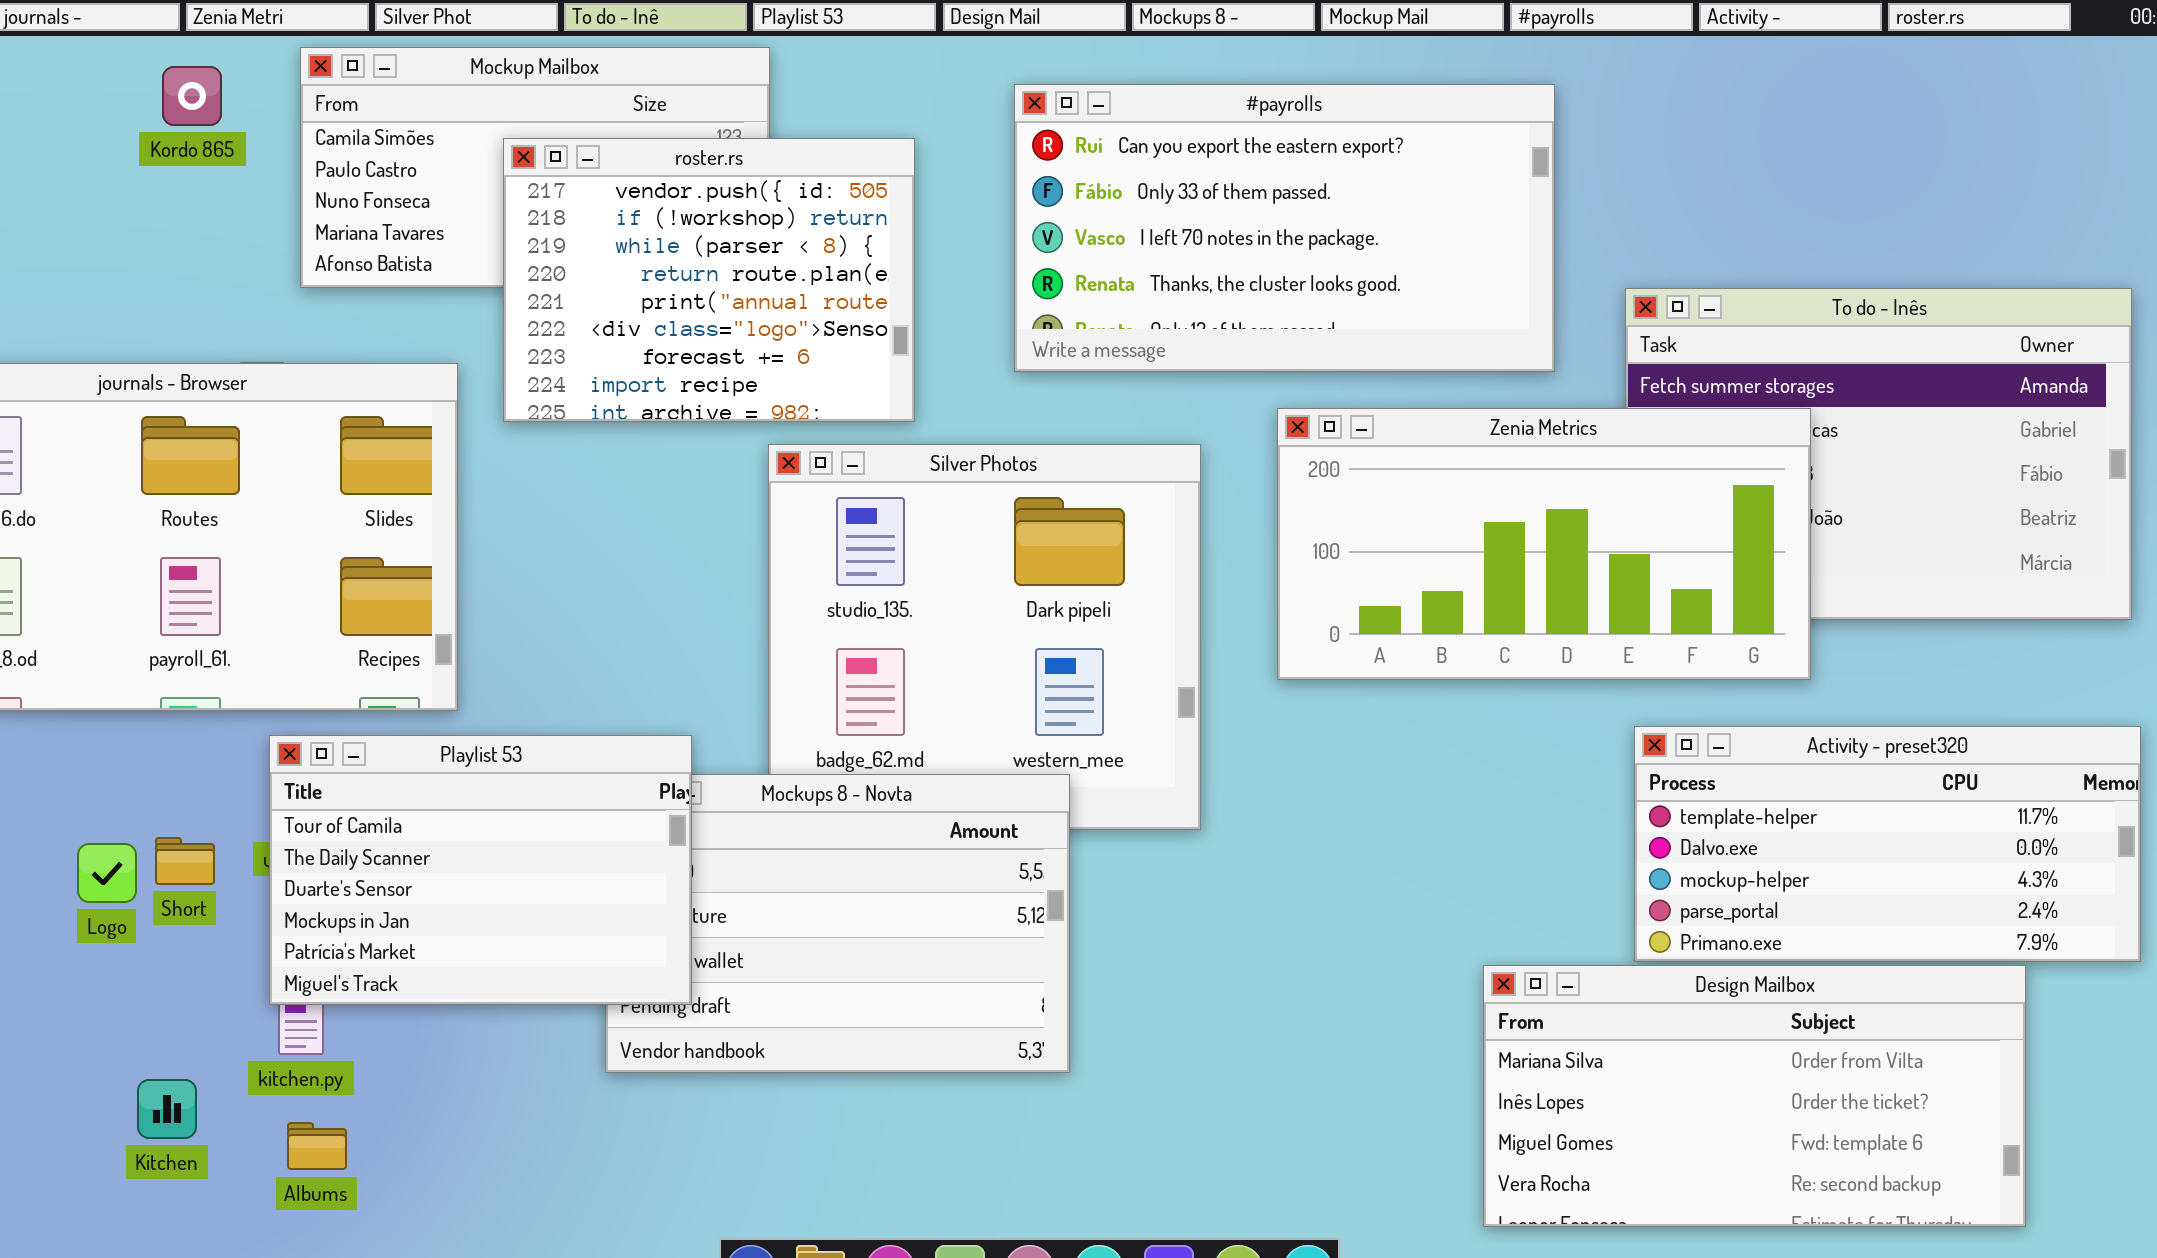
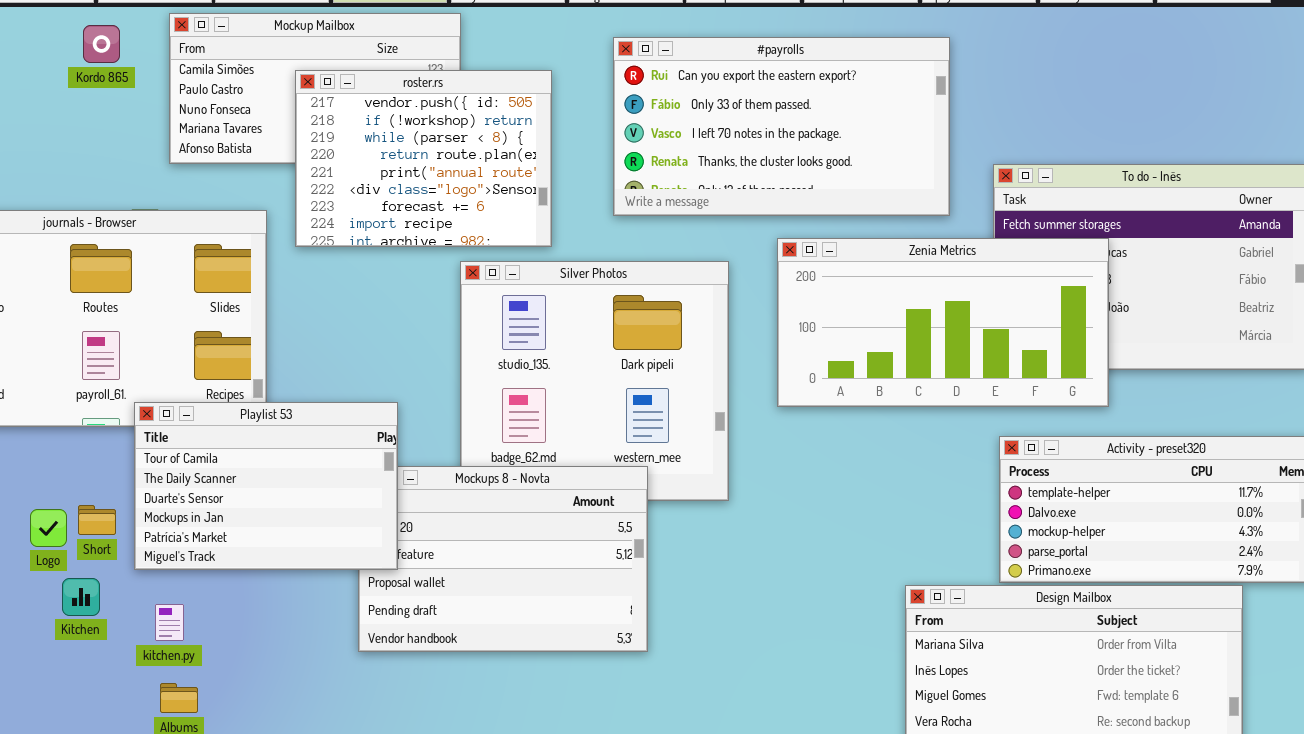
Playlist 53: [269,735,692,1005] -> [134,402,398,570], moved
Kitchen: [137,1079,197,1139] -> [62,578,100,616], moved

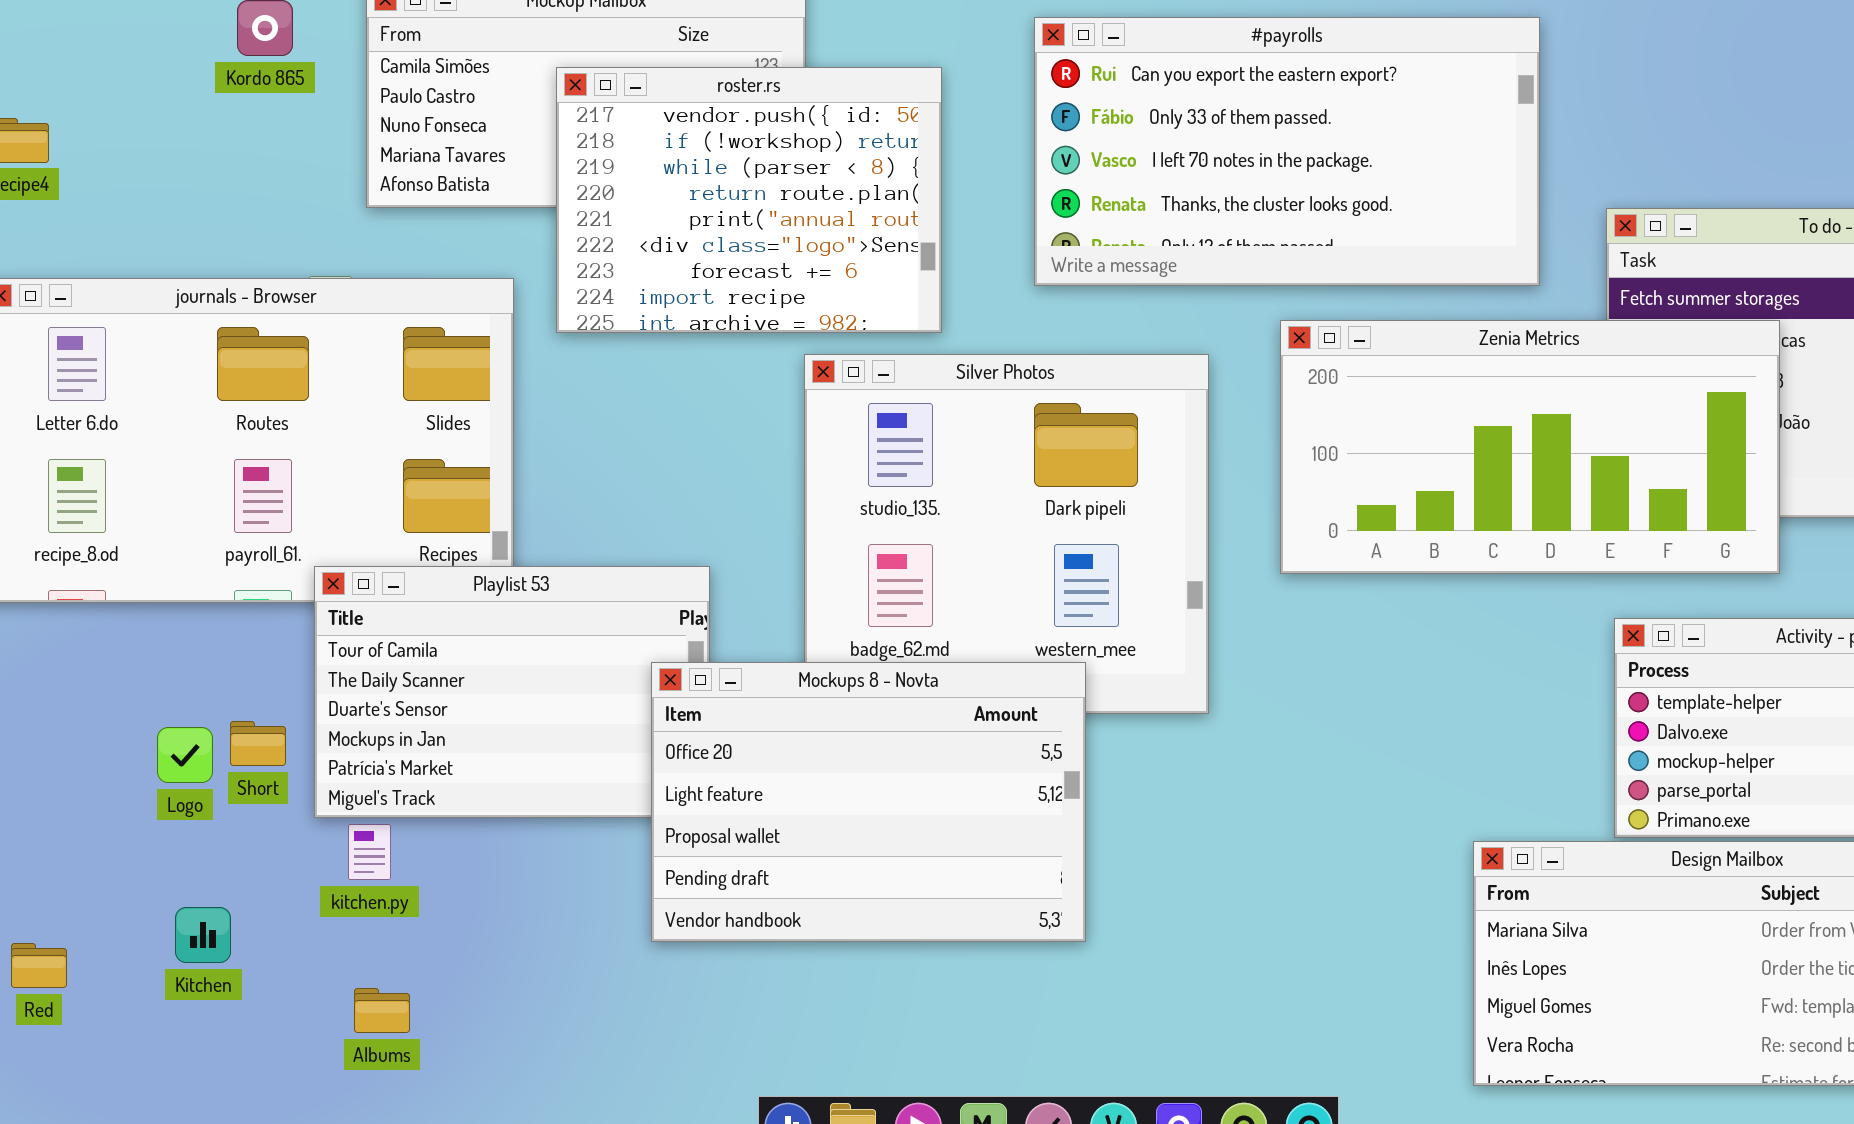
Mockups 8 - Novta: [358,466,648,652] -> [651,662,1086,942], raised
Kitchen: [62,578,100,616] -> [175,907,231,963], moved
kitchen.py: [155,604,184,641] -> [348,824,391,880], moved

